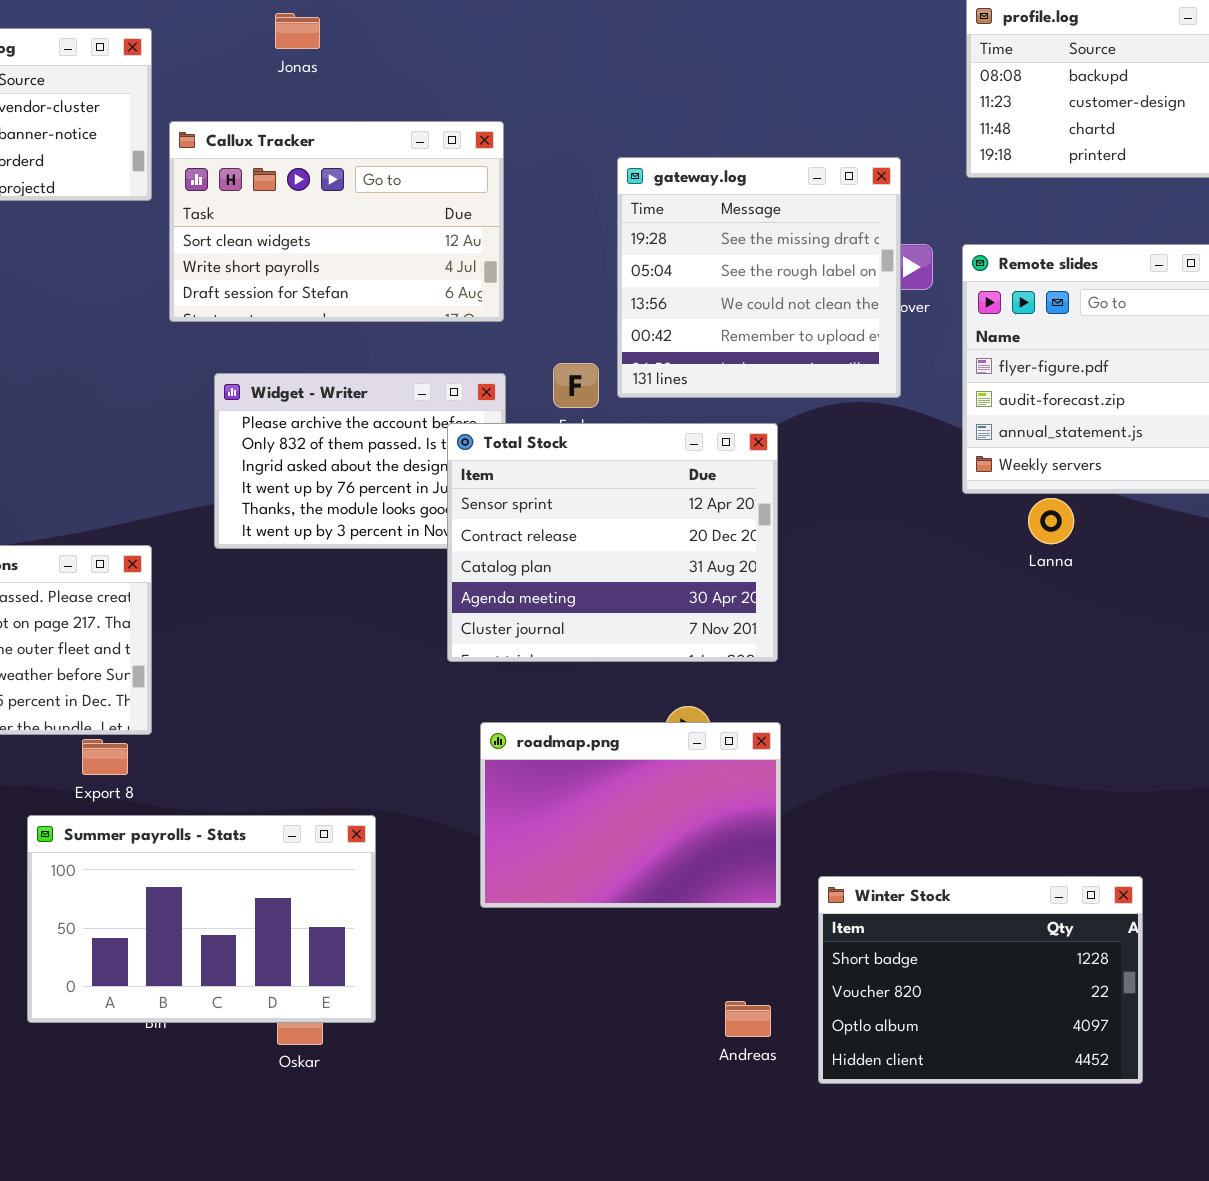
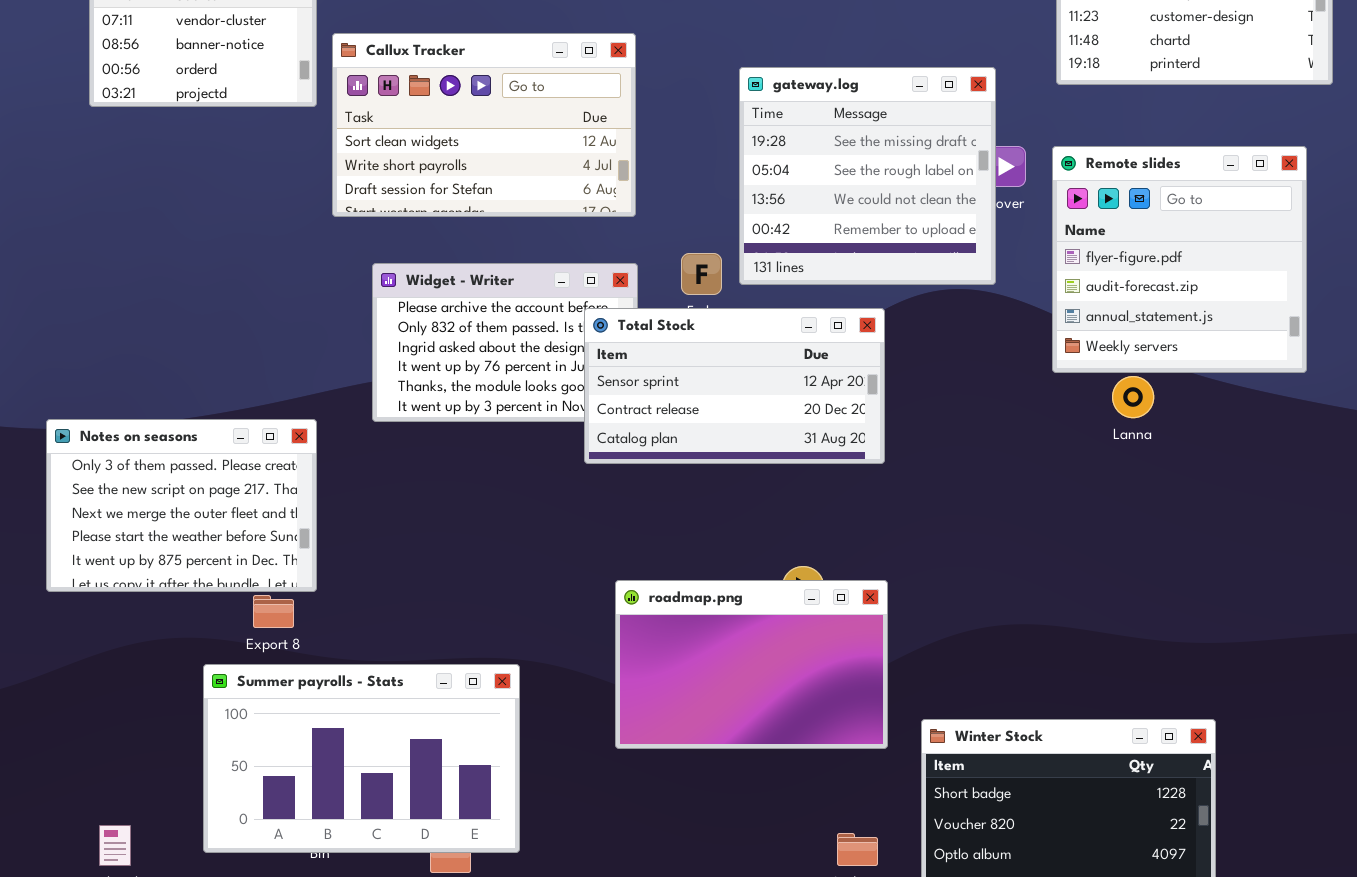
Total Stock: [447,423,778,662] -> [584,308,885,464], resized

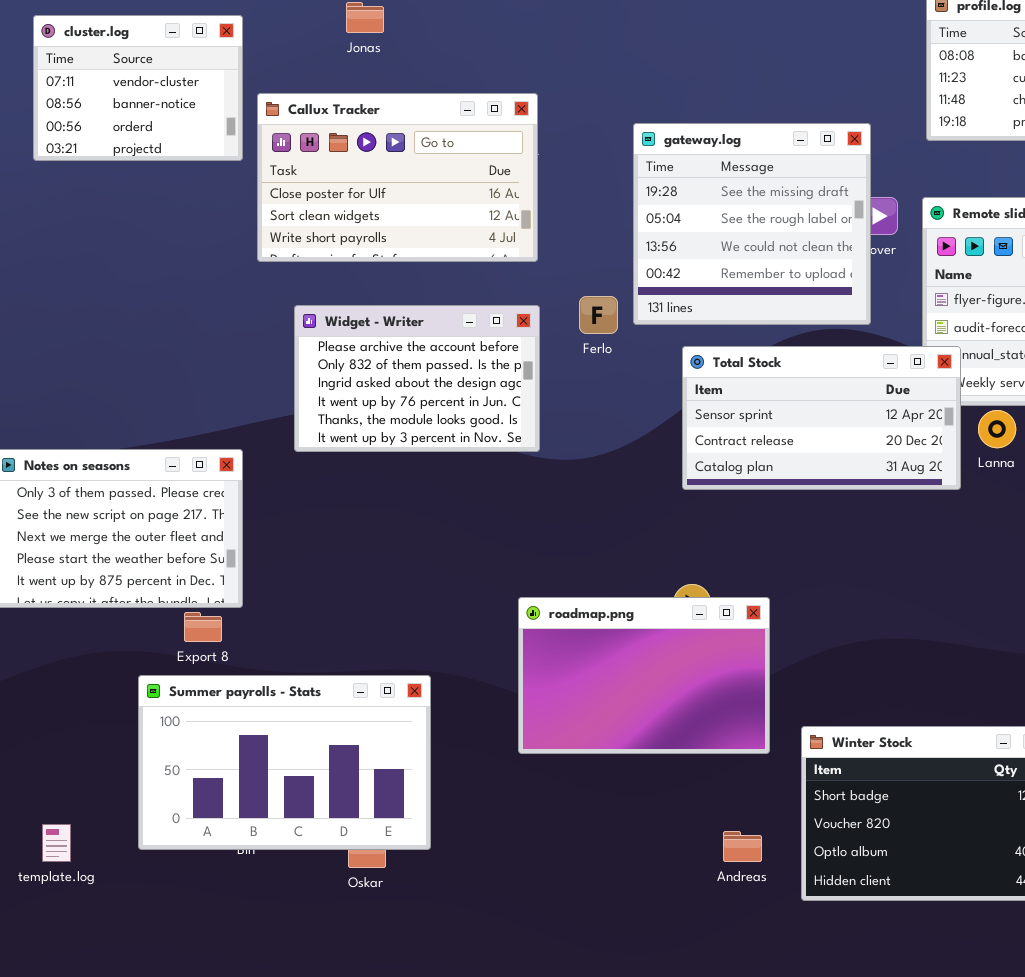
Callux Tracker: [332,33,636,217] -> [257,93,538,262], scrolled up 1 row
Total Stock: [584,308,885,464] -> [682,346,961,490], moved

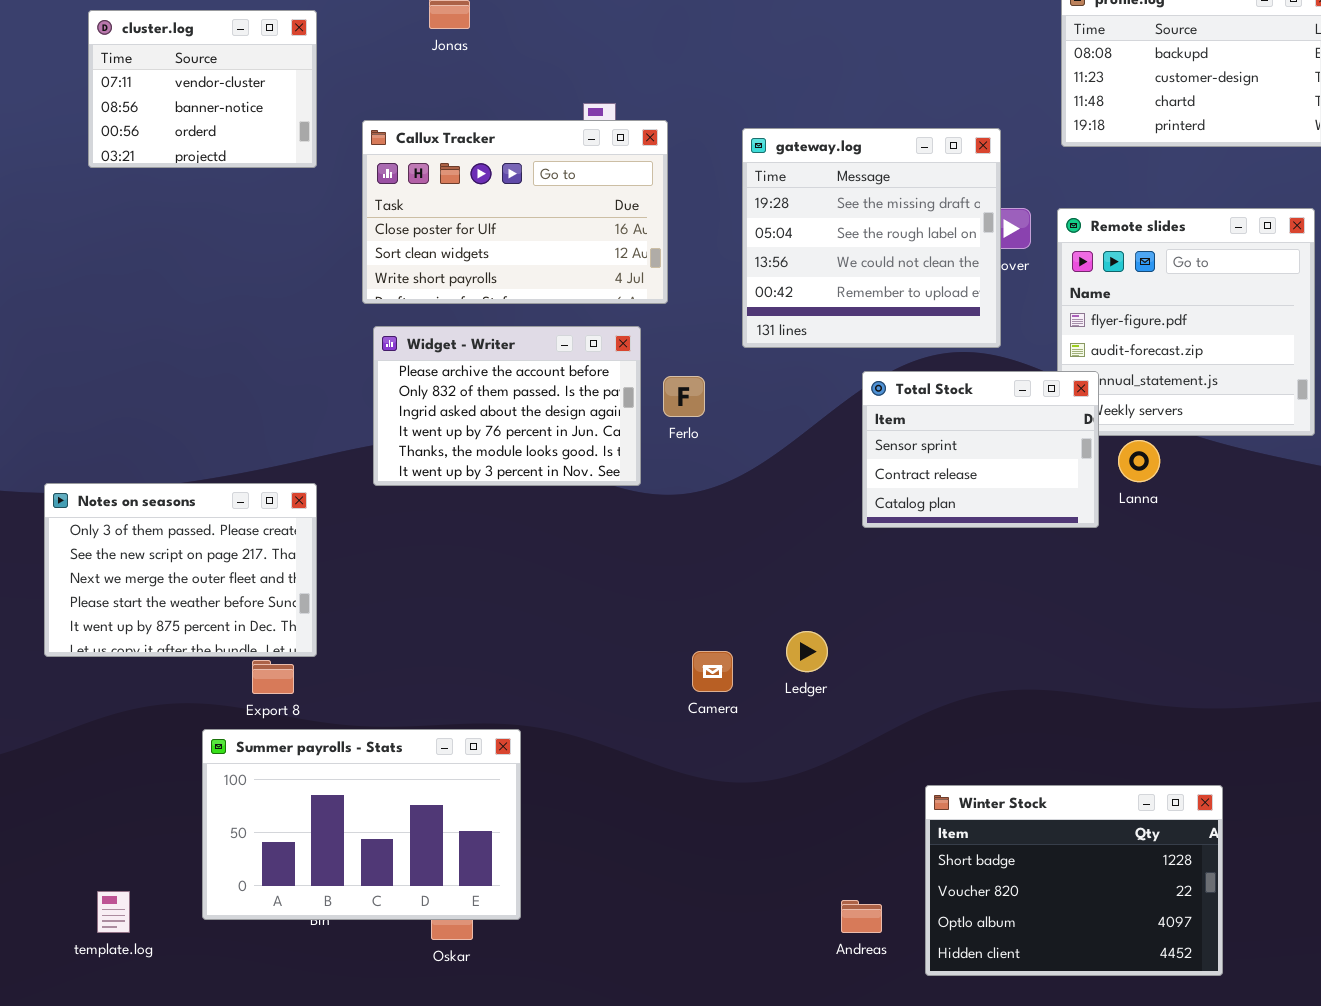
Callux Tracker: [257,93,538,262] -> [362,120,668,304], moved
Ferlo: [579,296,618,334] -> [663,376,705,417], moved
Total Stock: [682,346,961,490] -> [862,371,1099,528], resized
roadmap.png: [518,597,770,754] -> none, closed

